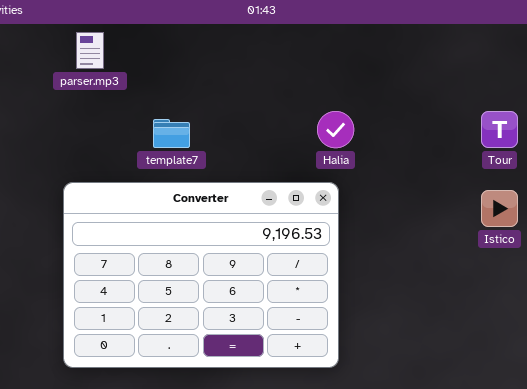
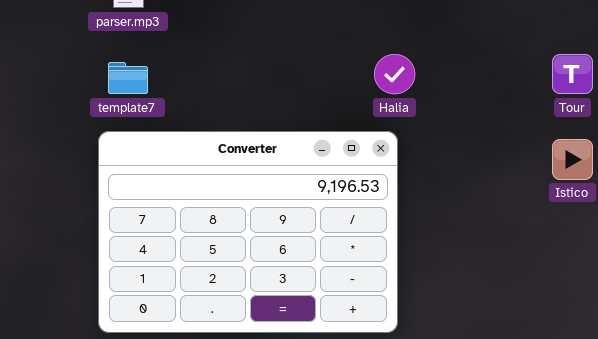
template7: [153,119,190,148] -> [108,62,148,94], moved

